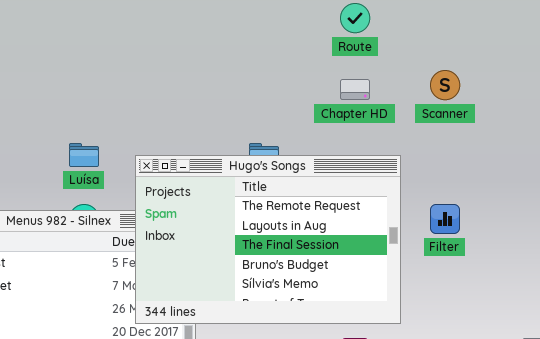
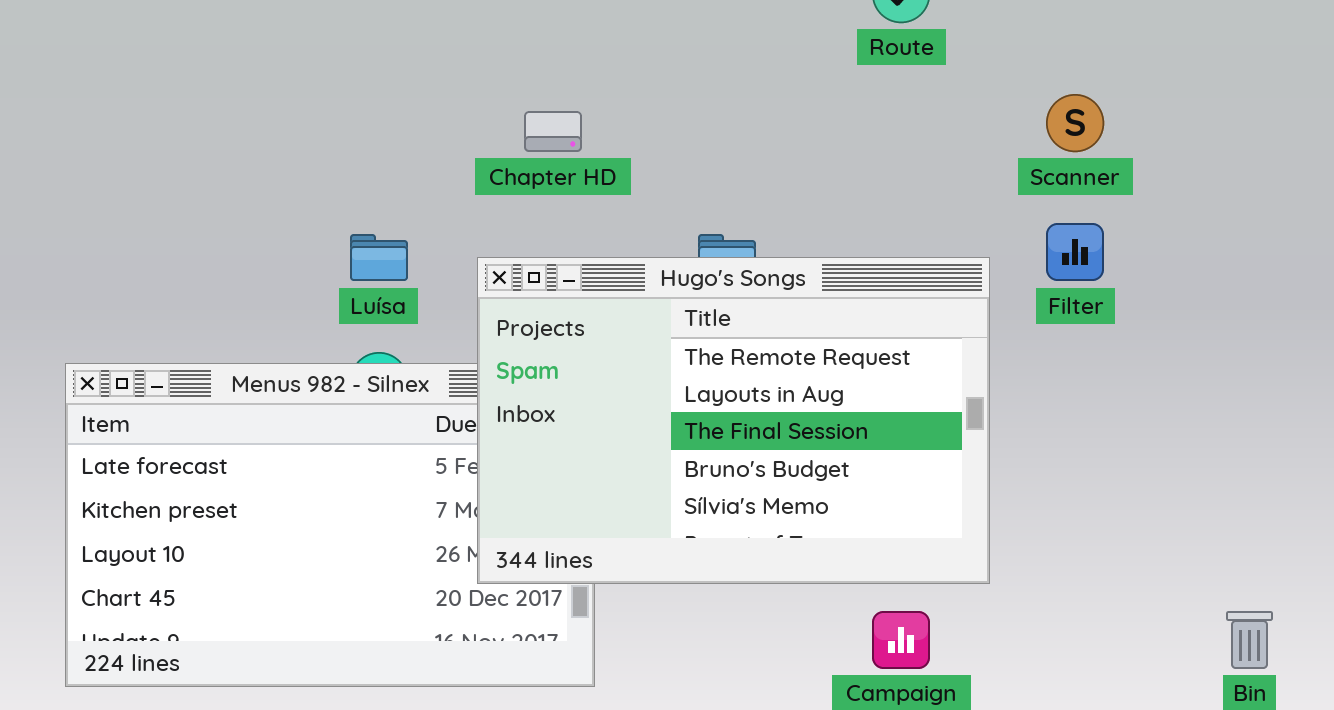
Chapter HD: [340,79,370,100] -> [524,111,582,152], moved
Filter: [430,204,460,234] -> [1046,223,1104,281], moved

